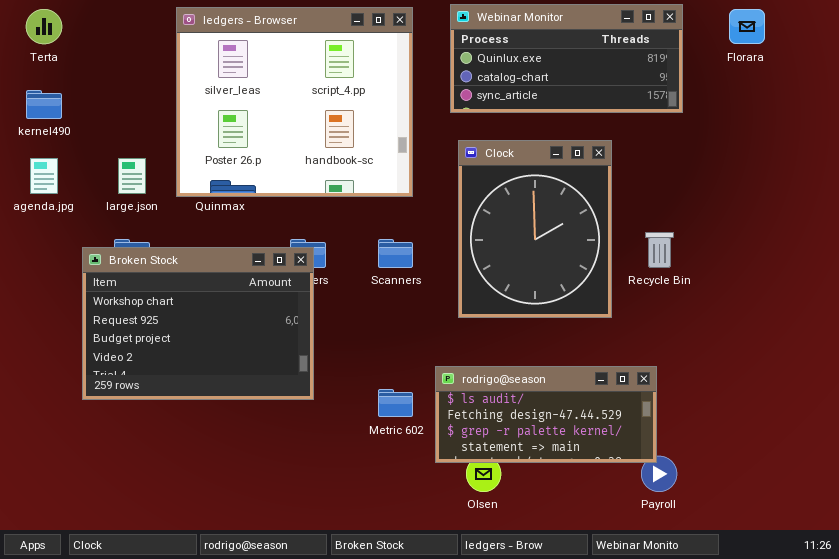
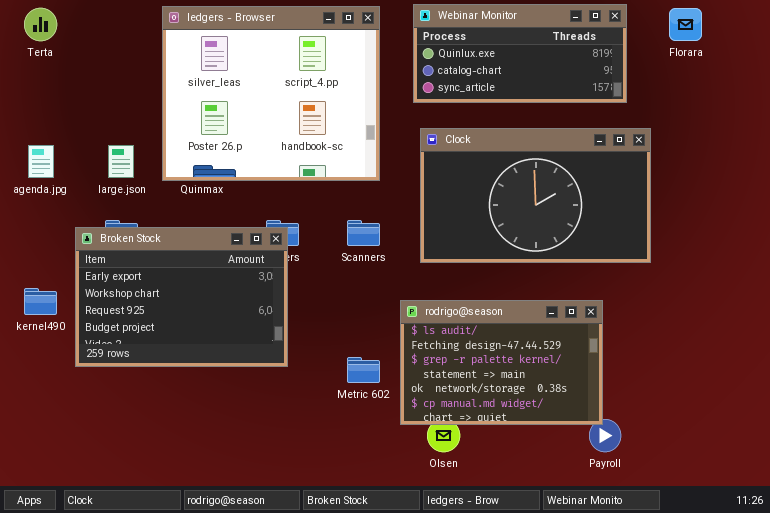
kernel490: [26,90,62,119] -> [24,288,57,315], moved
Clock: [458,140,612,318] -> [420,128,651,263], resized
Broken Stock: [82,247,314,400] -> [75,227,288,367], scrolled up 1 row
rodrigo@season: [435,366,657,463] -> [400,300,603,425], resized

